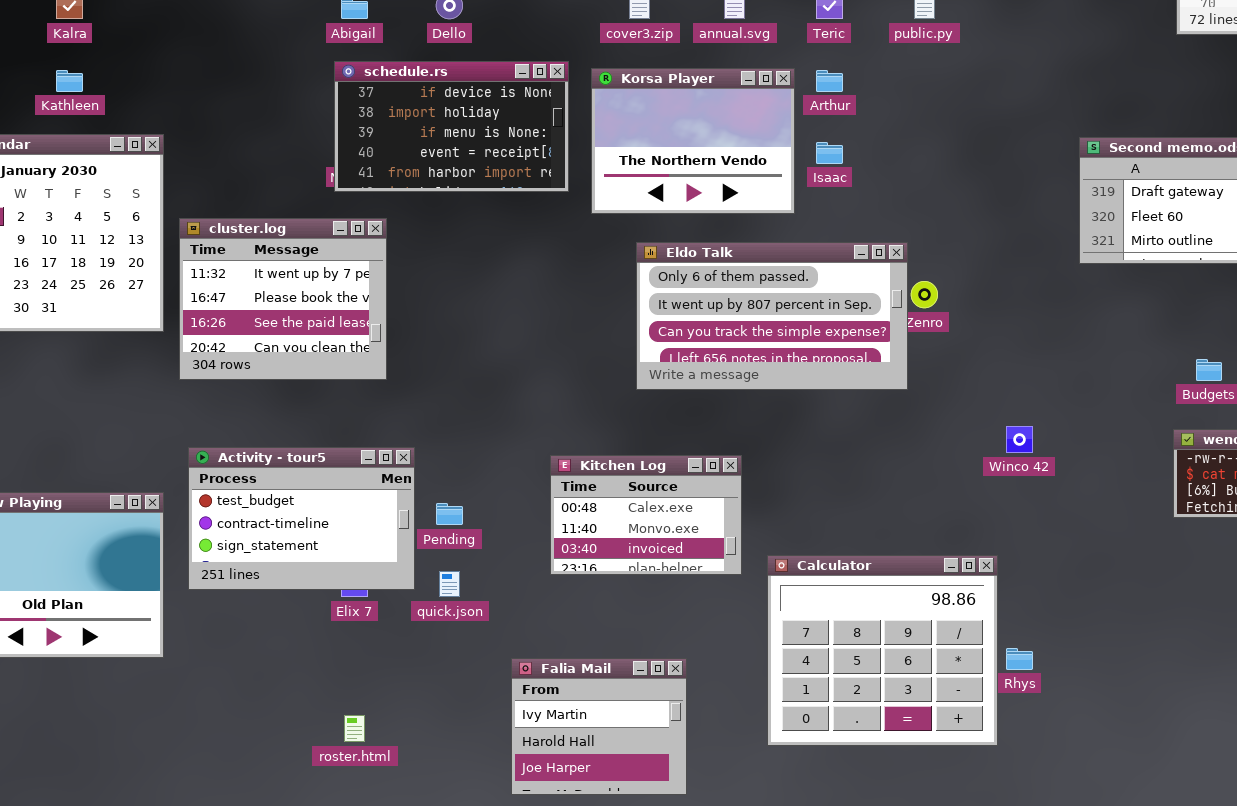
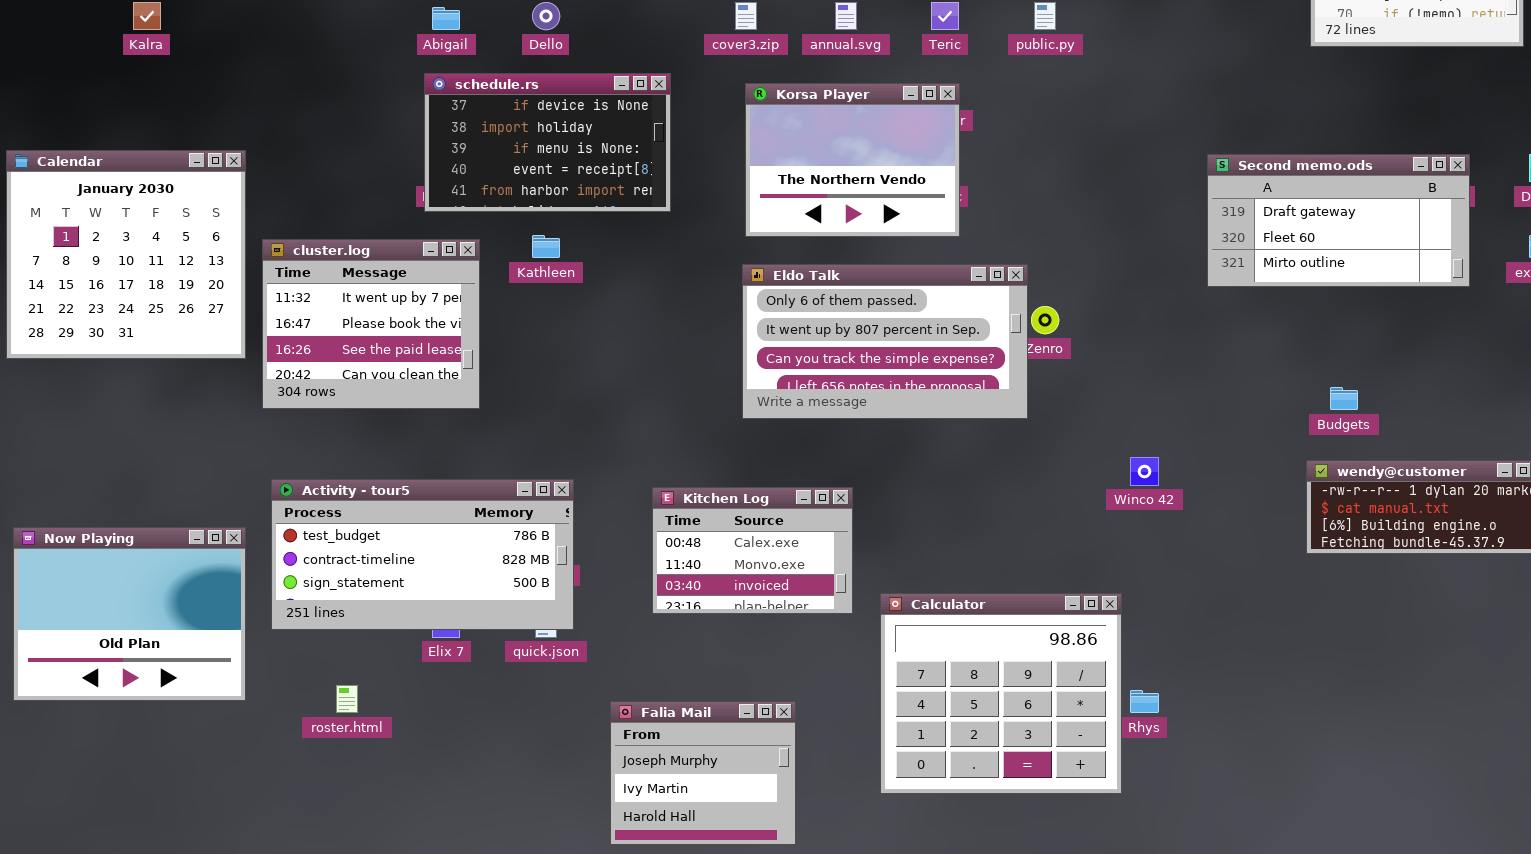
Korsa Player: [591,68,795,214] -> [745,83,960,237], moved
Kathleen: [56,70,83,92] -> [532,235,560,258], moved
Activity - tour5: [188,447,415,590] -> [271,479,574,630], resized
Falia Mail: [511,658,687,795] -> [610,701,796,845], scrolled up 1 row
roster.html: [344,715,365,742] -> [336,685,358,713], moved

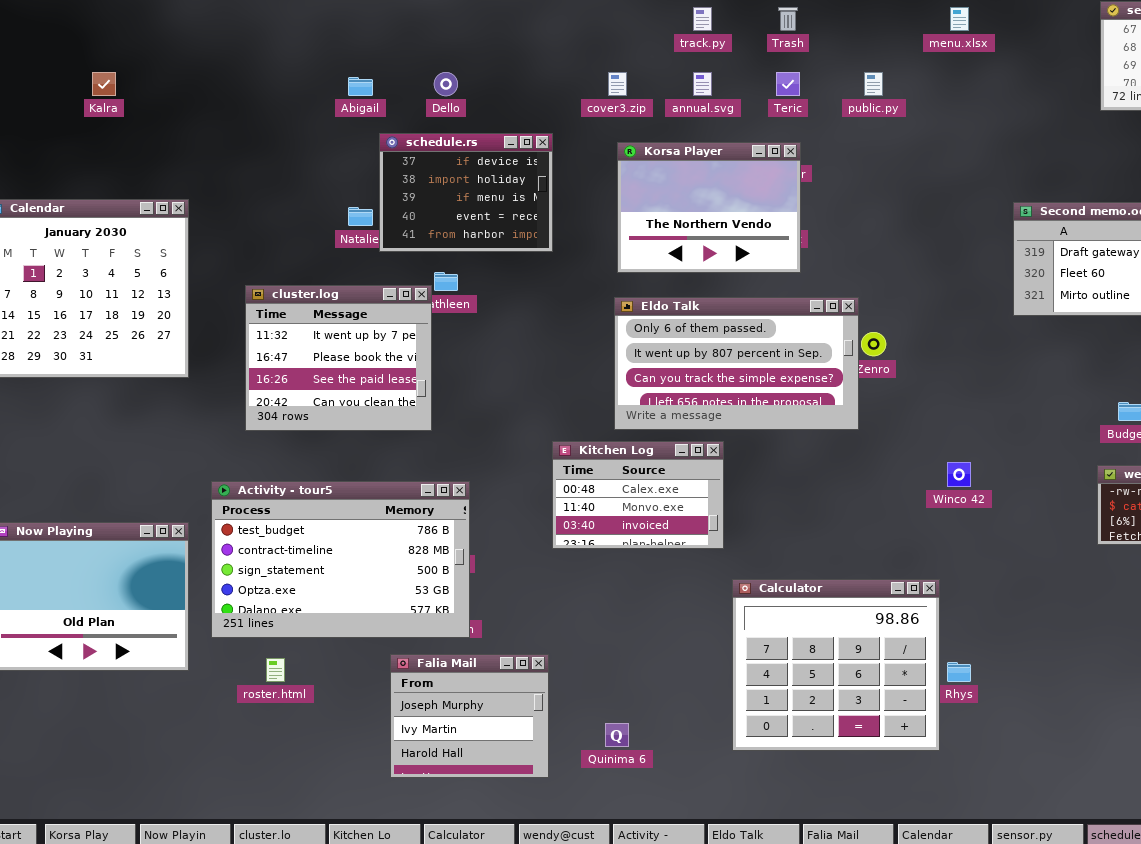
schedule.rs: [424,73,671,212] -> [379,133,553,252], resized
cluster.log: [262,239,480,409] -> [245,285,432,431], moved
Activity - tour5: [271,479,574,630] -> [211,481,470,638], resized
Kitchen Log: [652,487,853,614] -> [552,441,724,549], moved
Falia Mail: [610,701,796,845] -> [390,654,549,778], moved

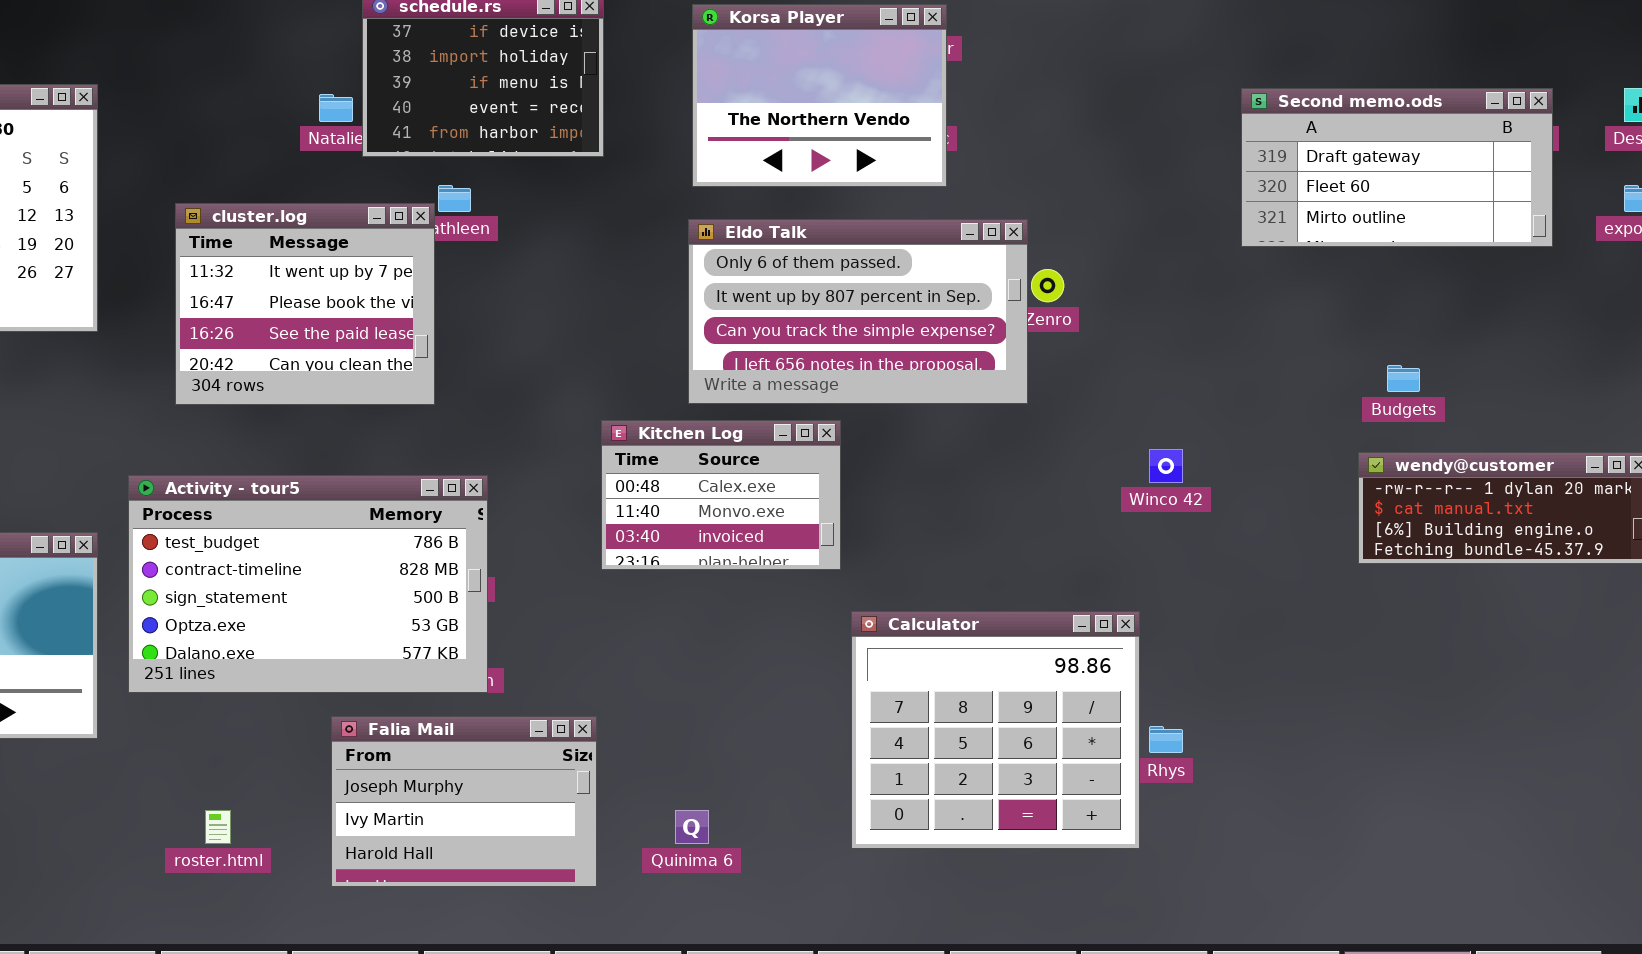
Falia Mail: [390,654,549,778] -> [331,716,597,887], resized
roster.html: [266,658,285,682] -> [205,810,231,844], moved

